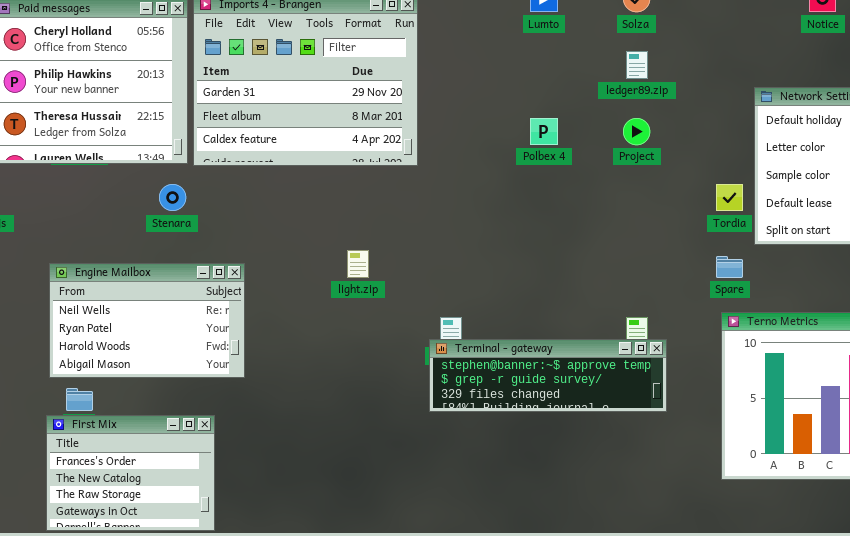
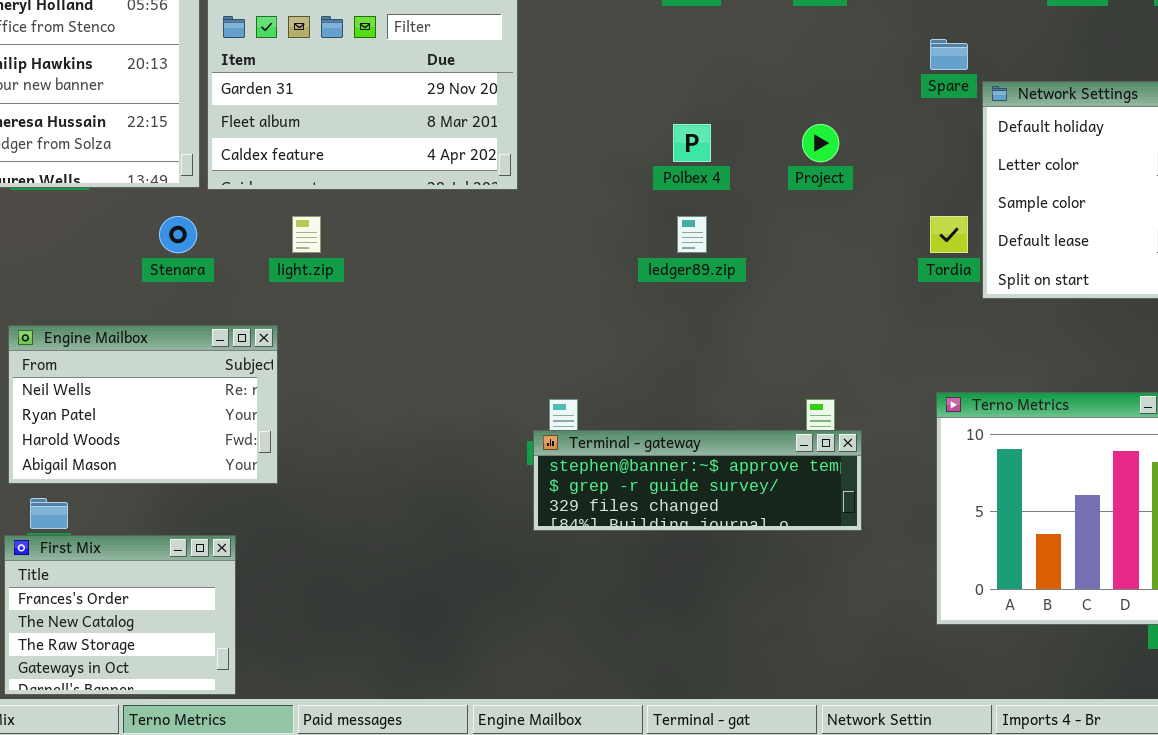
ledger89.zip: [626,51,648,79] -> [677,216,707,253], moved
light.zip: [347,250,369,278] -> [292,216,321,253], moved
Spare: [716,256,743,278] -> [930,39,968,70], moved

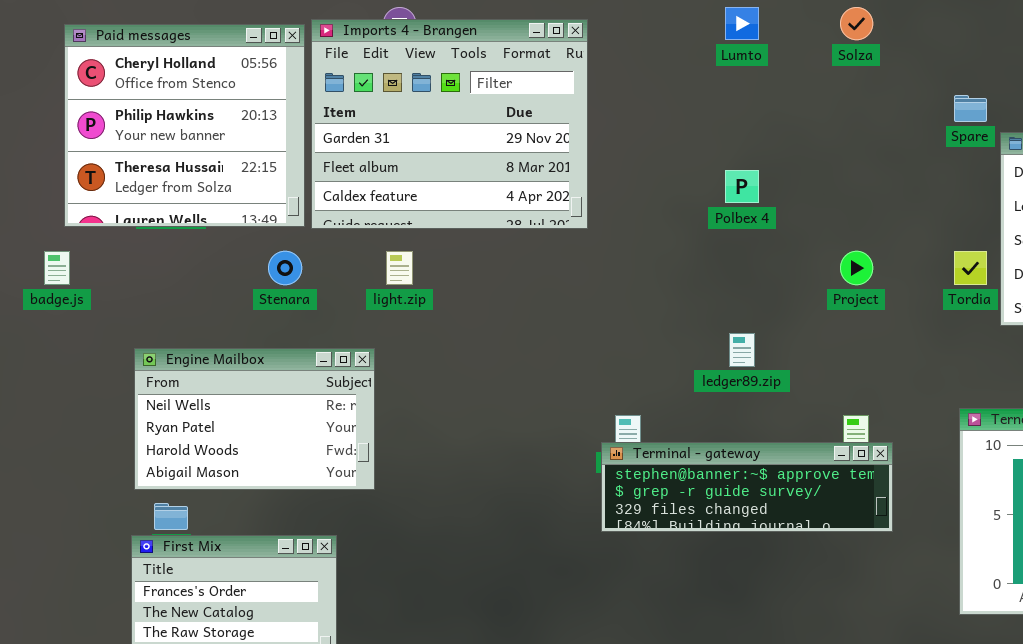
Project: [802,124,839,162] -> [840,251,873,285], moved
ledger89.zip: [677,216,707,253] -> [729,333,755,367], moved

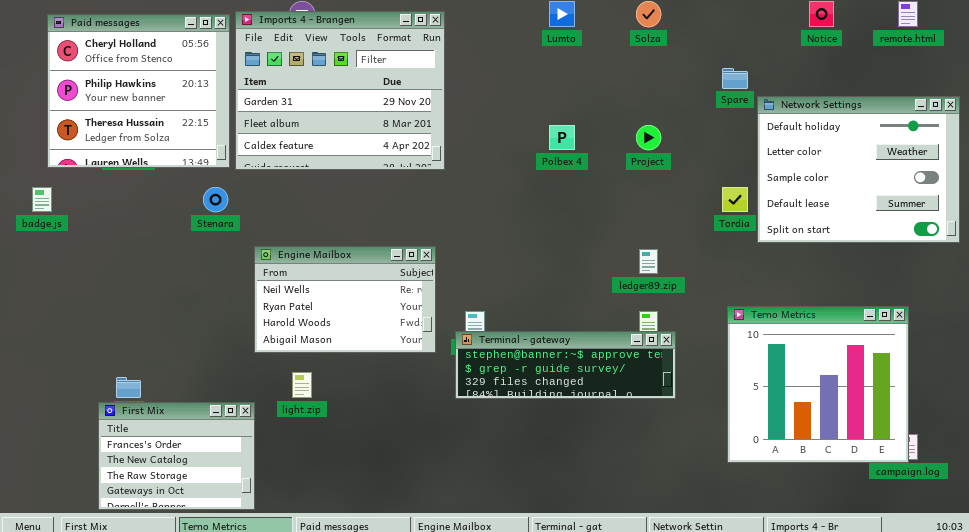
light.zip: [386,251,413,285] -> [292,372,312,398], moved
Project: [840,251,873,285] -> [636,125,661,150], moved
ledger89.zip: [729,333,755,367] -> [639,249,658,274], moved
Engine Mailbox: [134,348,375,490] -> [254,246,436,353], moved

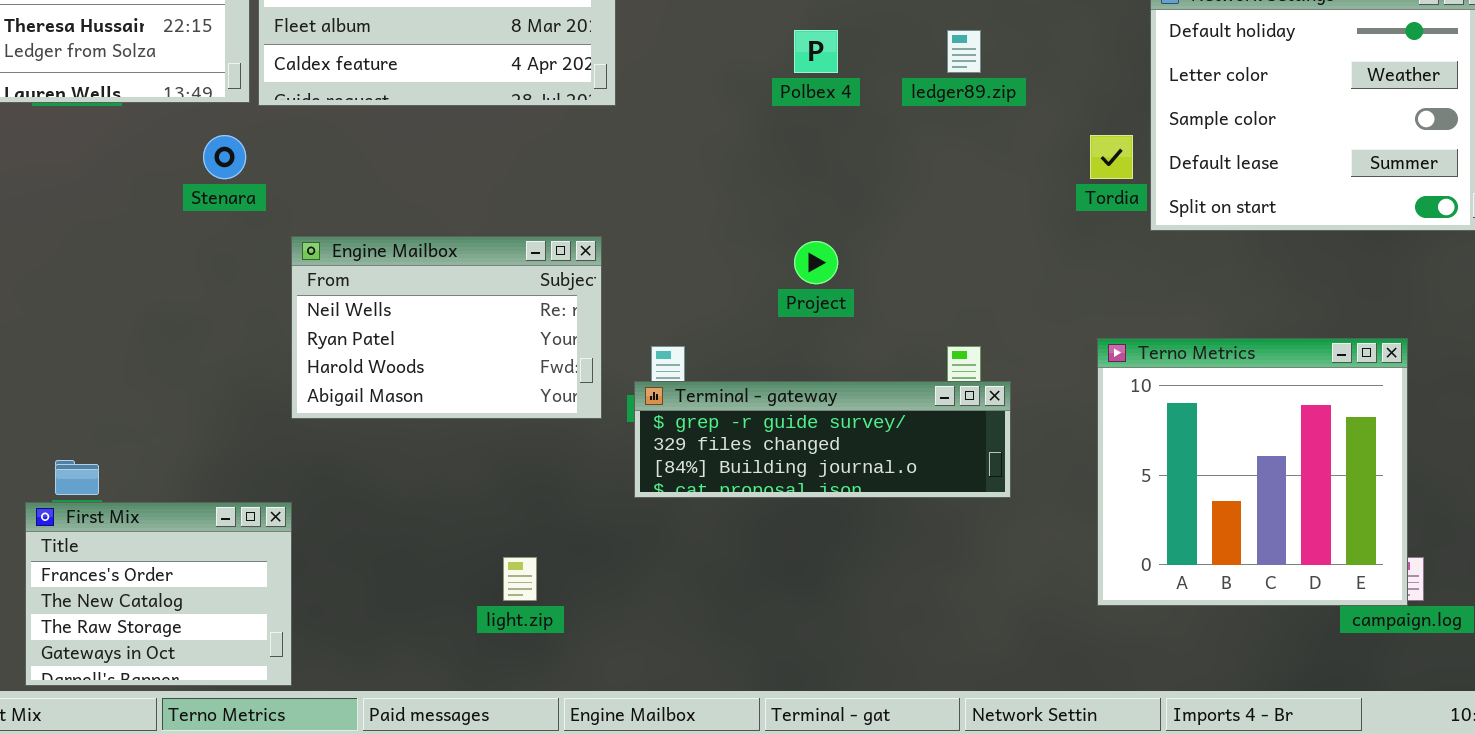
Project: [636,125,661,150] -> [794,241,838,284], moved
ledger89.zip: [639,249,658,274] -> [947,30,981,73], moved
Terminal - gateway: [455,331,676,399] -> [634,381,1011,498], scrolled down 1 row
light.zip: [292,372,312,398] -> [503,557,537,601], moved

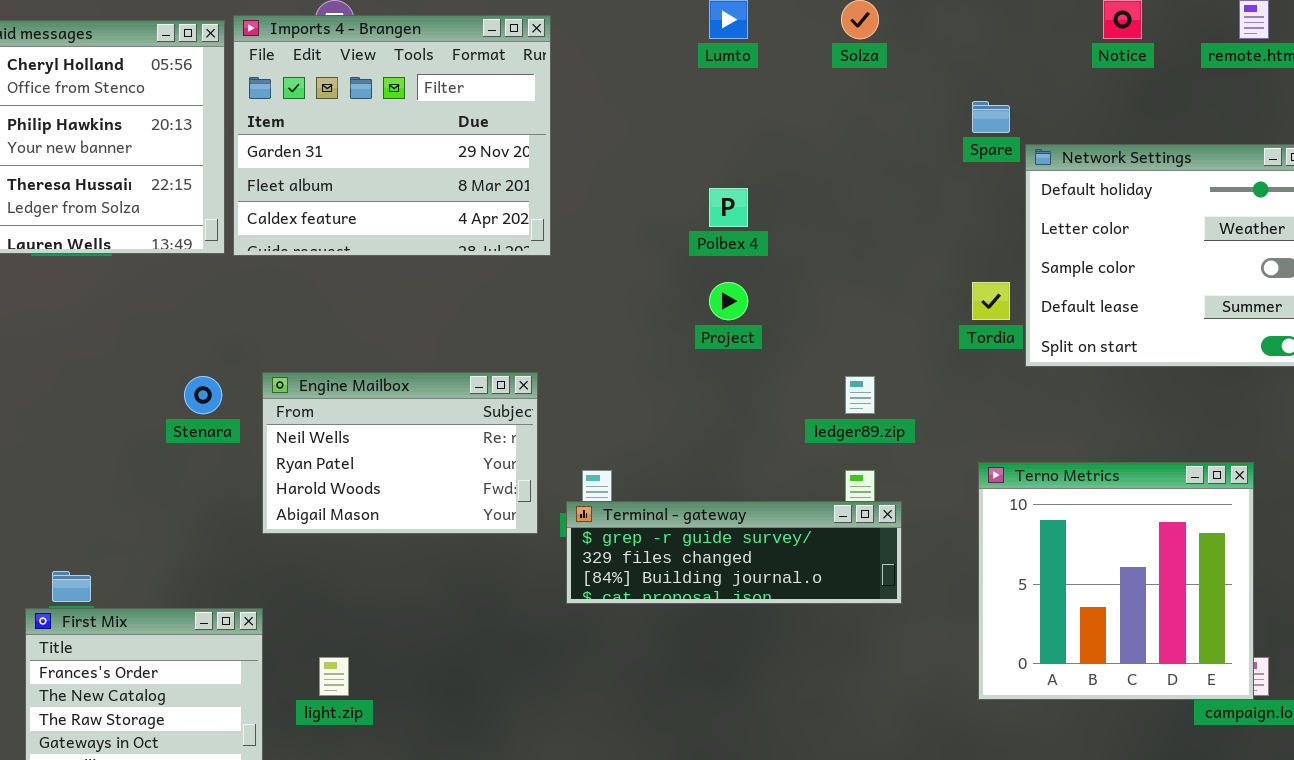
ledger89.zip: [947,30,981,73] -> [845,376,875,414], moved
Stenara: [203,135,246,179] -> [184,376,222,414], moved
Project: [794,241,838,284] -> [709,282,748,320], moved
light.zip: [503,557,537,601] -> [319,657,349,696], moved

